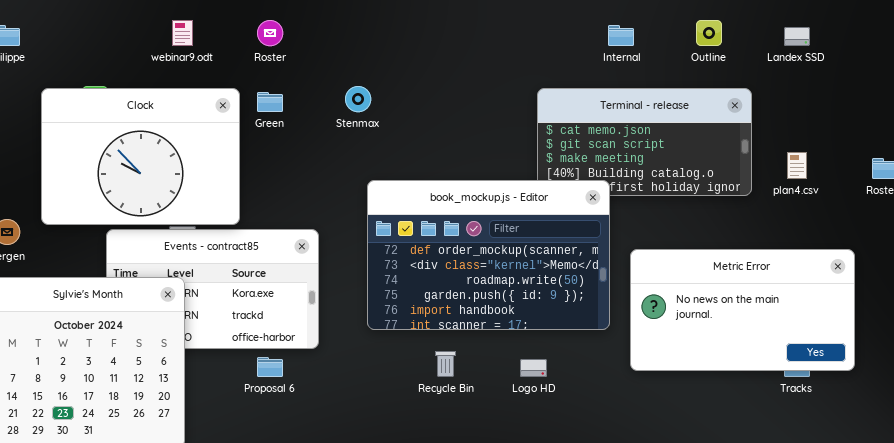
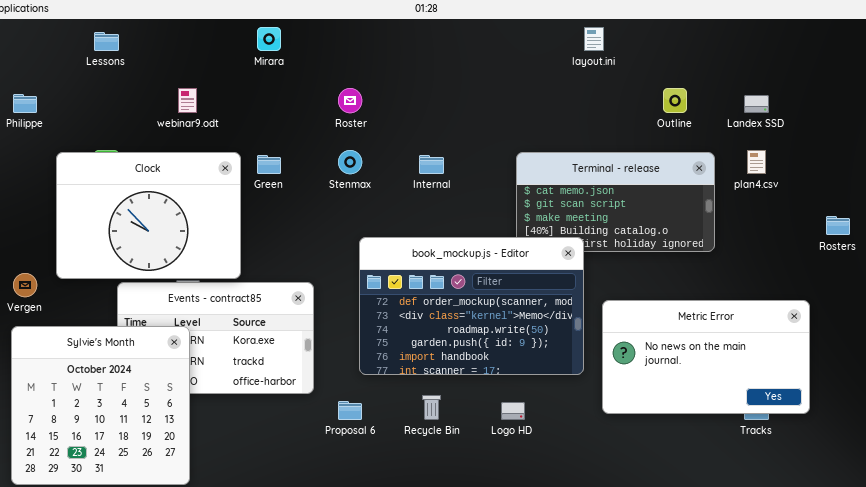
Roster: [257,20,283,46] -> [338,88,362,113], moved
Internal: [608,25,634,46] -> [419,155,444,174], moved
plan4.csv: [787,152,807,179] -> [747,150,766,174], moved
Proposal 6: [257,357,283,377] -> [338,401,362,420], moved

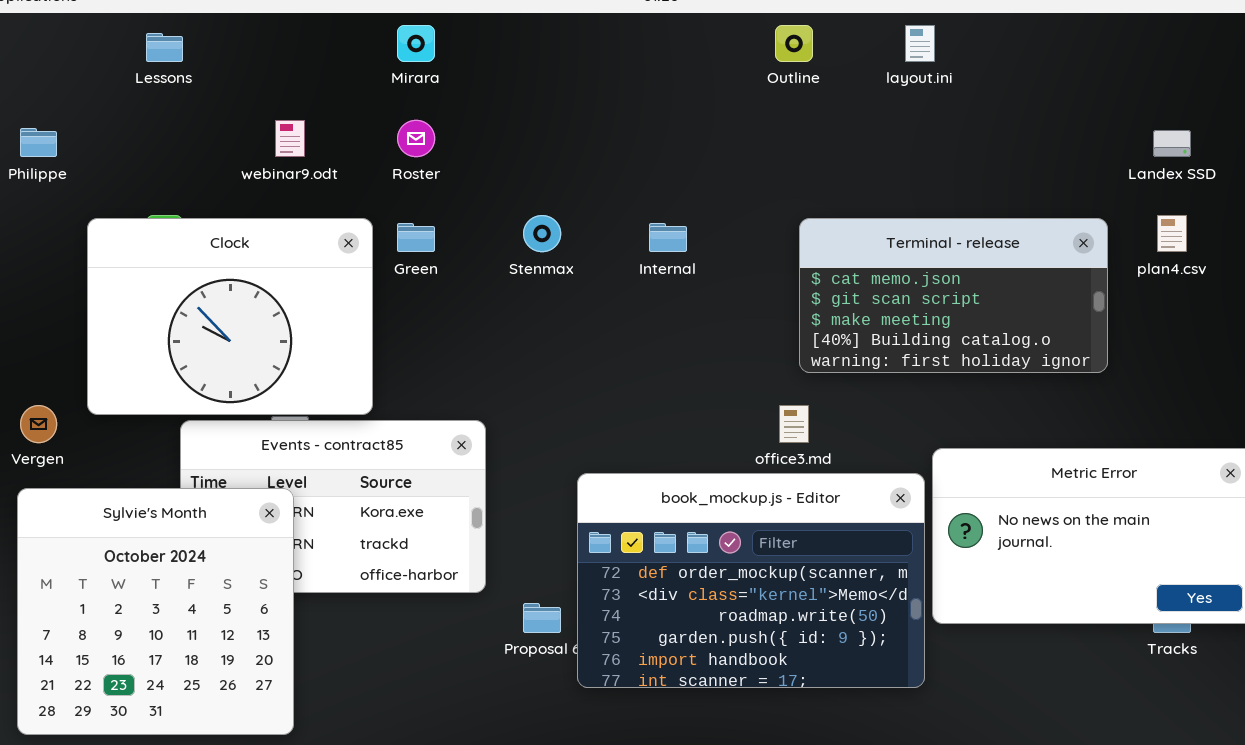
Roster: [338,88,362,113] -> [397,120,435,157], moved
Outline: [663,88,687,113] -> [775,25,813,62], moved
book_mockup.js - Editor: [359,237,584,375] -> [577,473,925,688], moved

